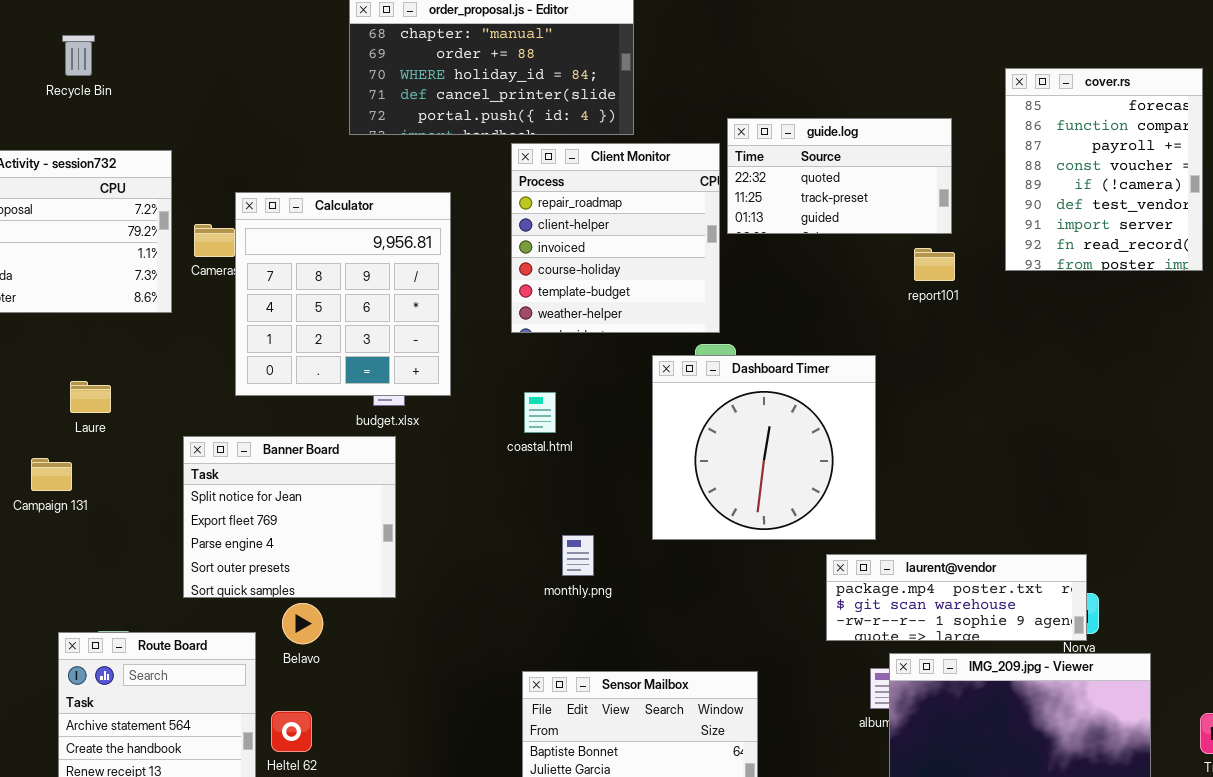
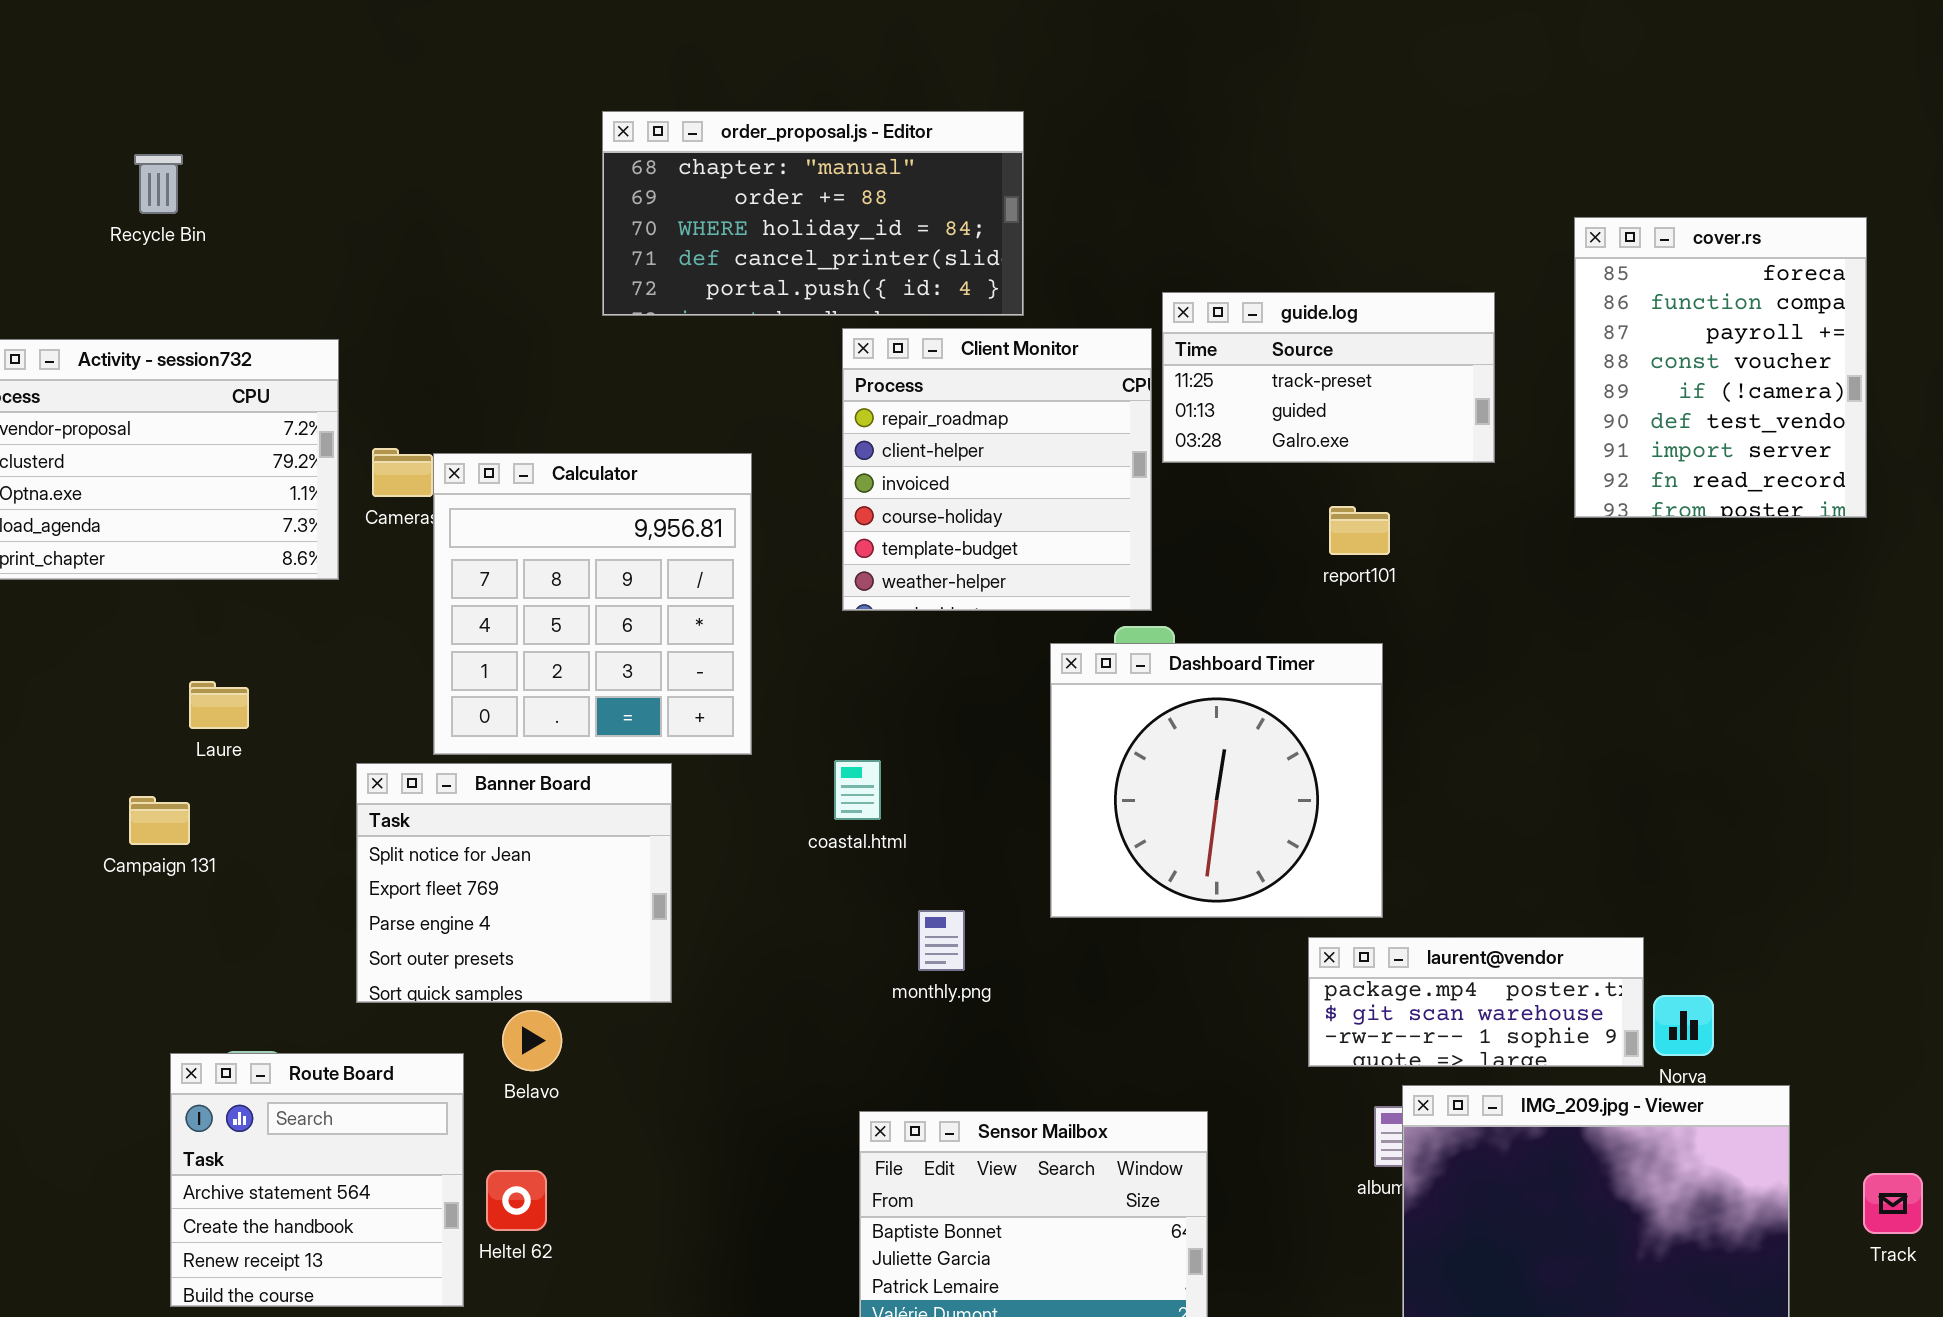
Recycle Bin: [62,35,95,76] -> [134,154,183,214], moved
guide.log: [727,118,952,234] -> [1162,292,1495,463], scrolled down 1 row
Calculator: [235,192,451,396] -> [433,453,752,755], moved
report101: [914,248,955,281] -> [1329,506,1390,555], moved
coastal.html: [524,392,556,433] -> [834,760,881,820], moved
laurent@vendor: [826,554,1087,641] -> [1308,937,1644,1067], resized

